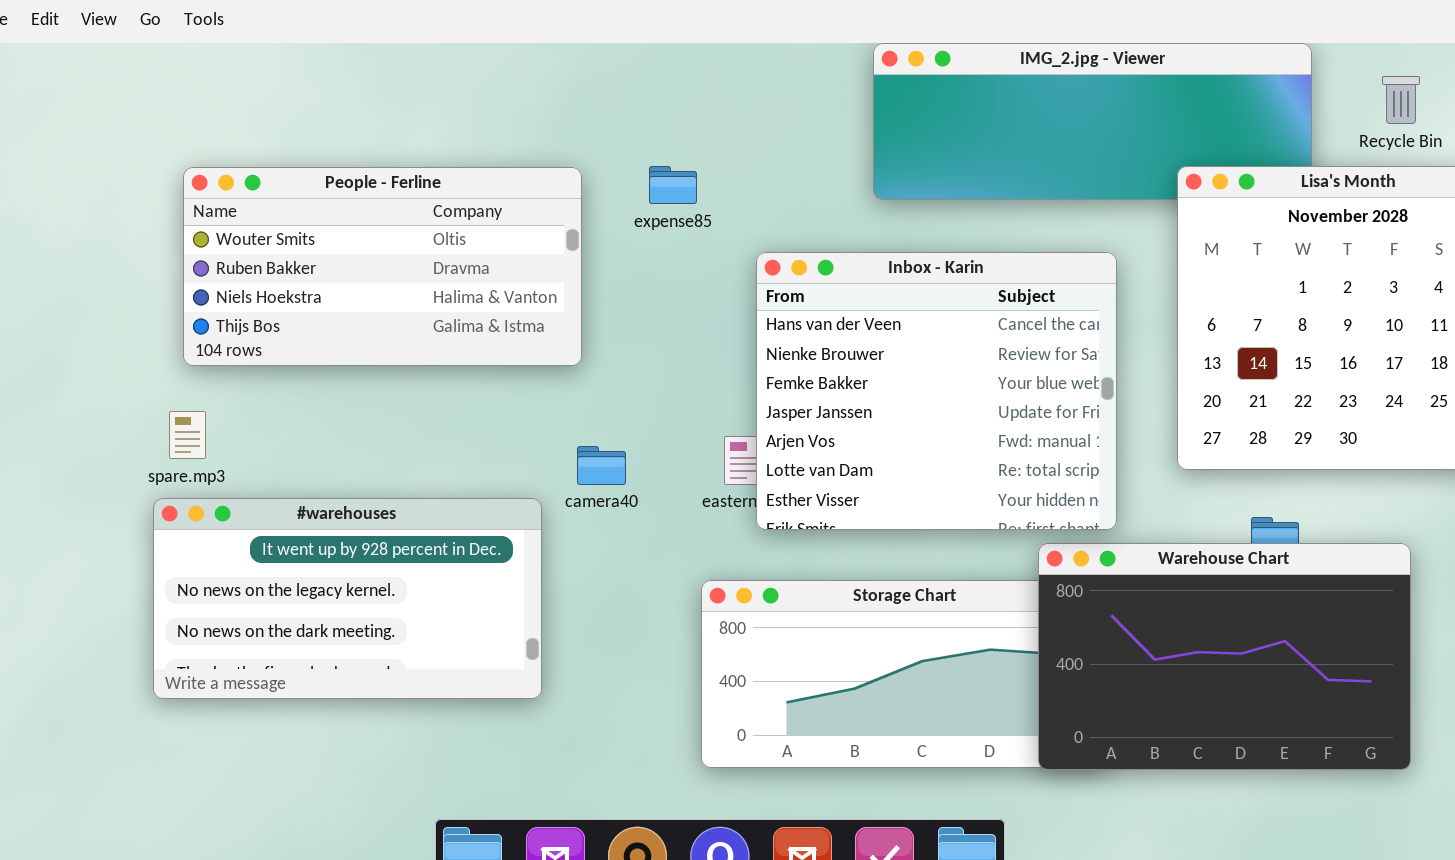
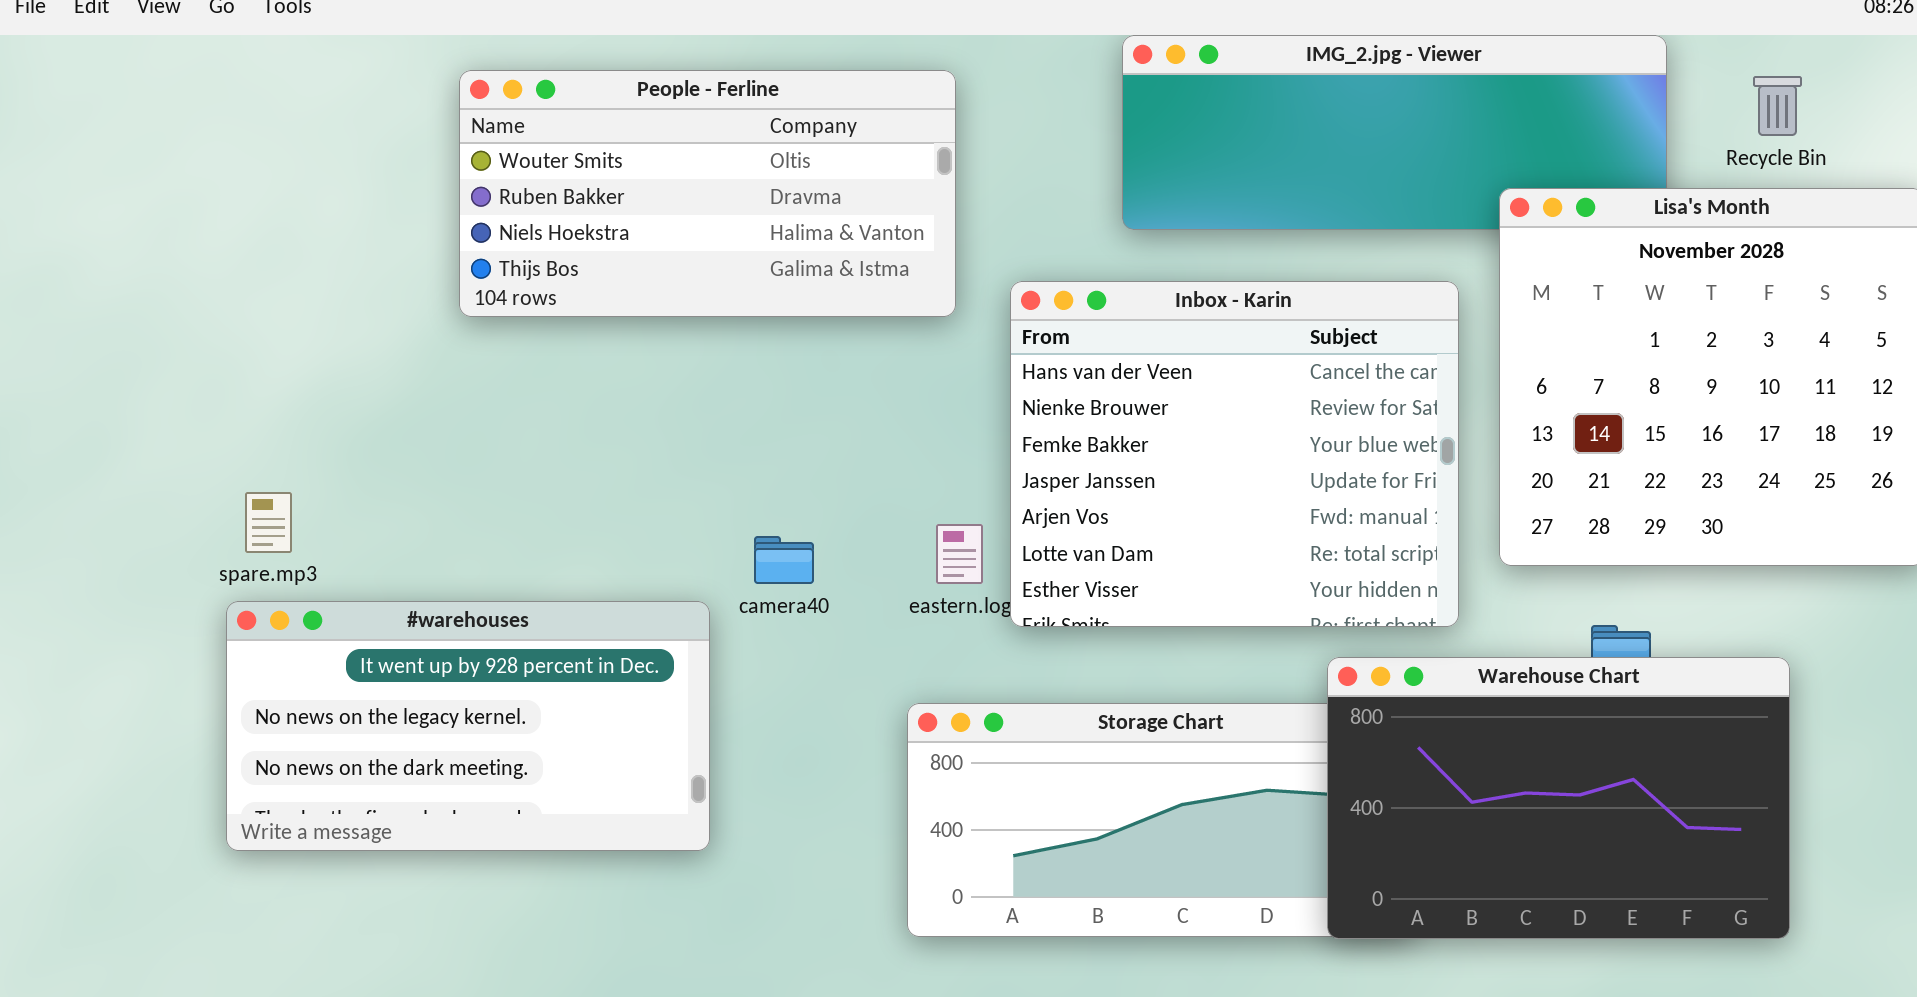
People - Ferline: [183,167,582,366] -> [459,70,956,317], moved
Inbox - Karin: [756,252,1117,530] -> [1010,281,1459,627], moved

